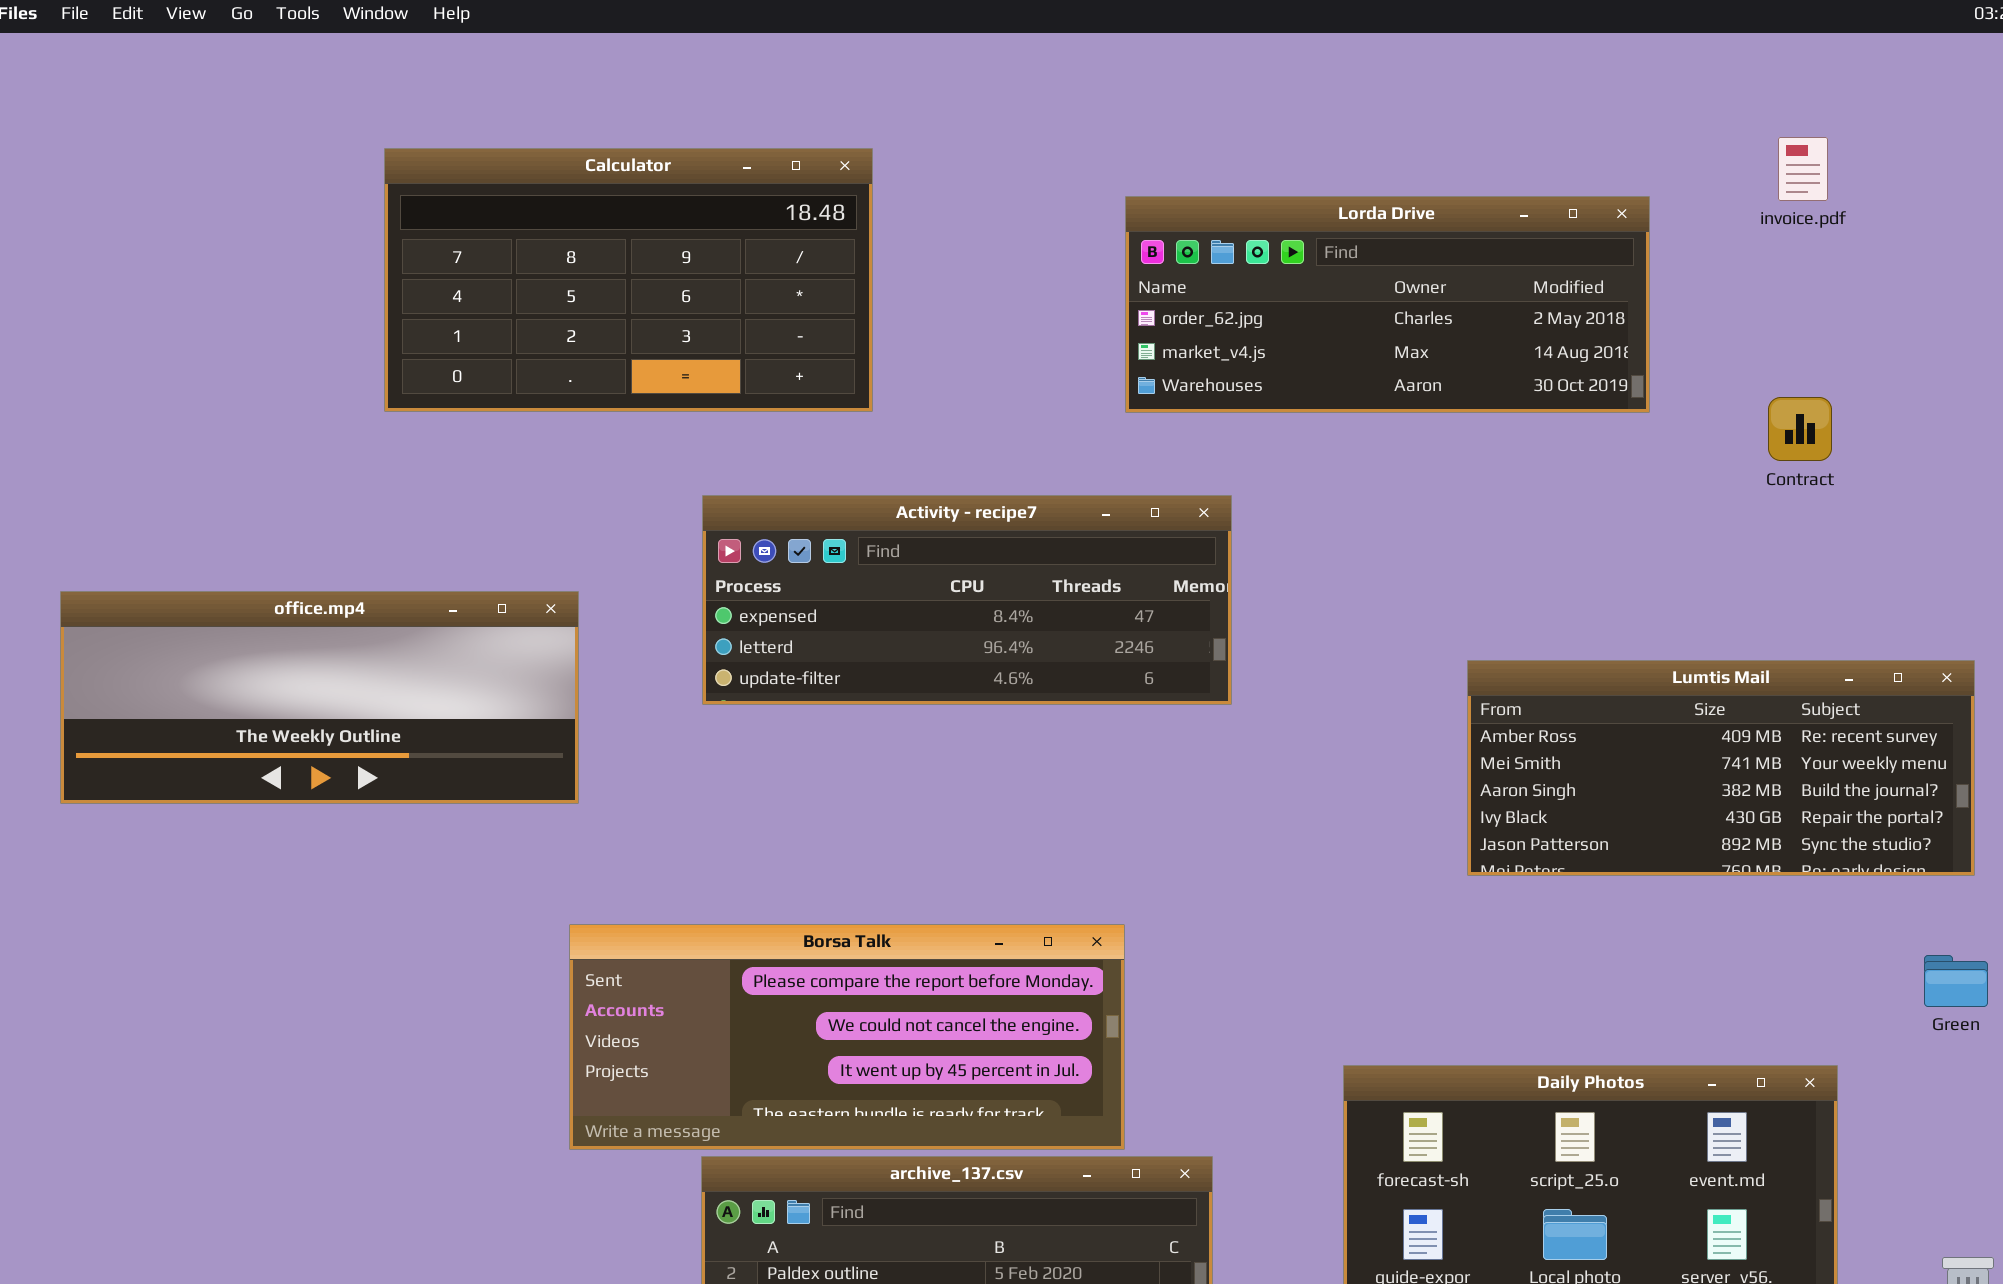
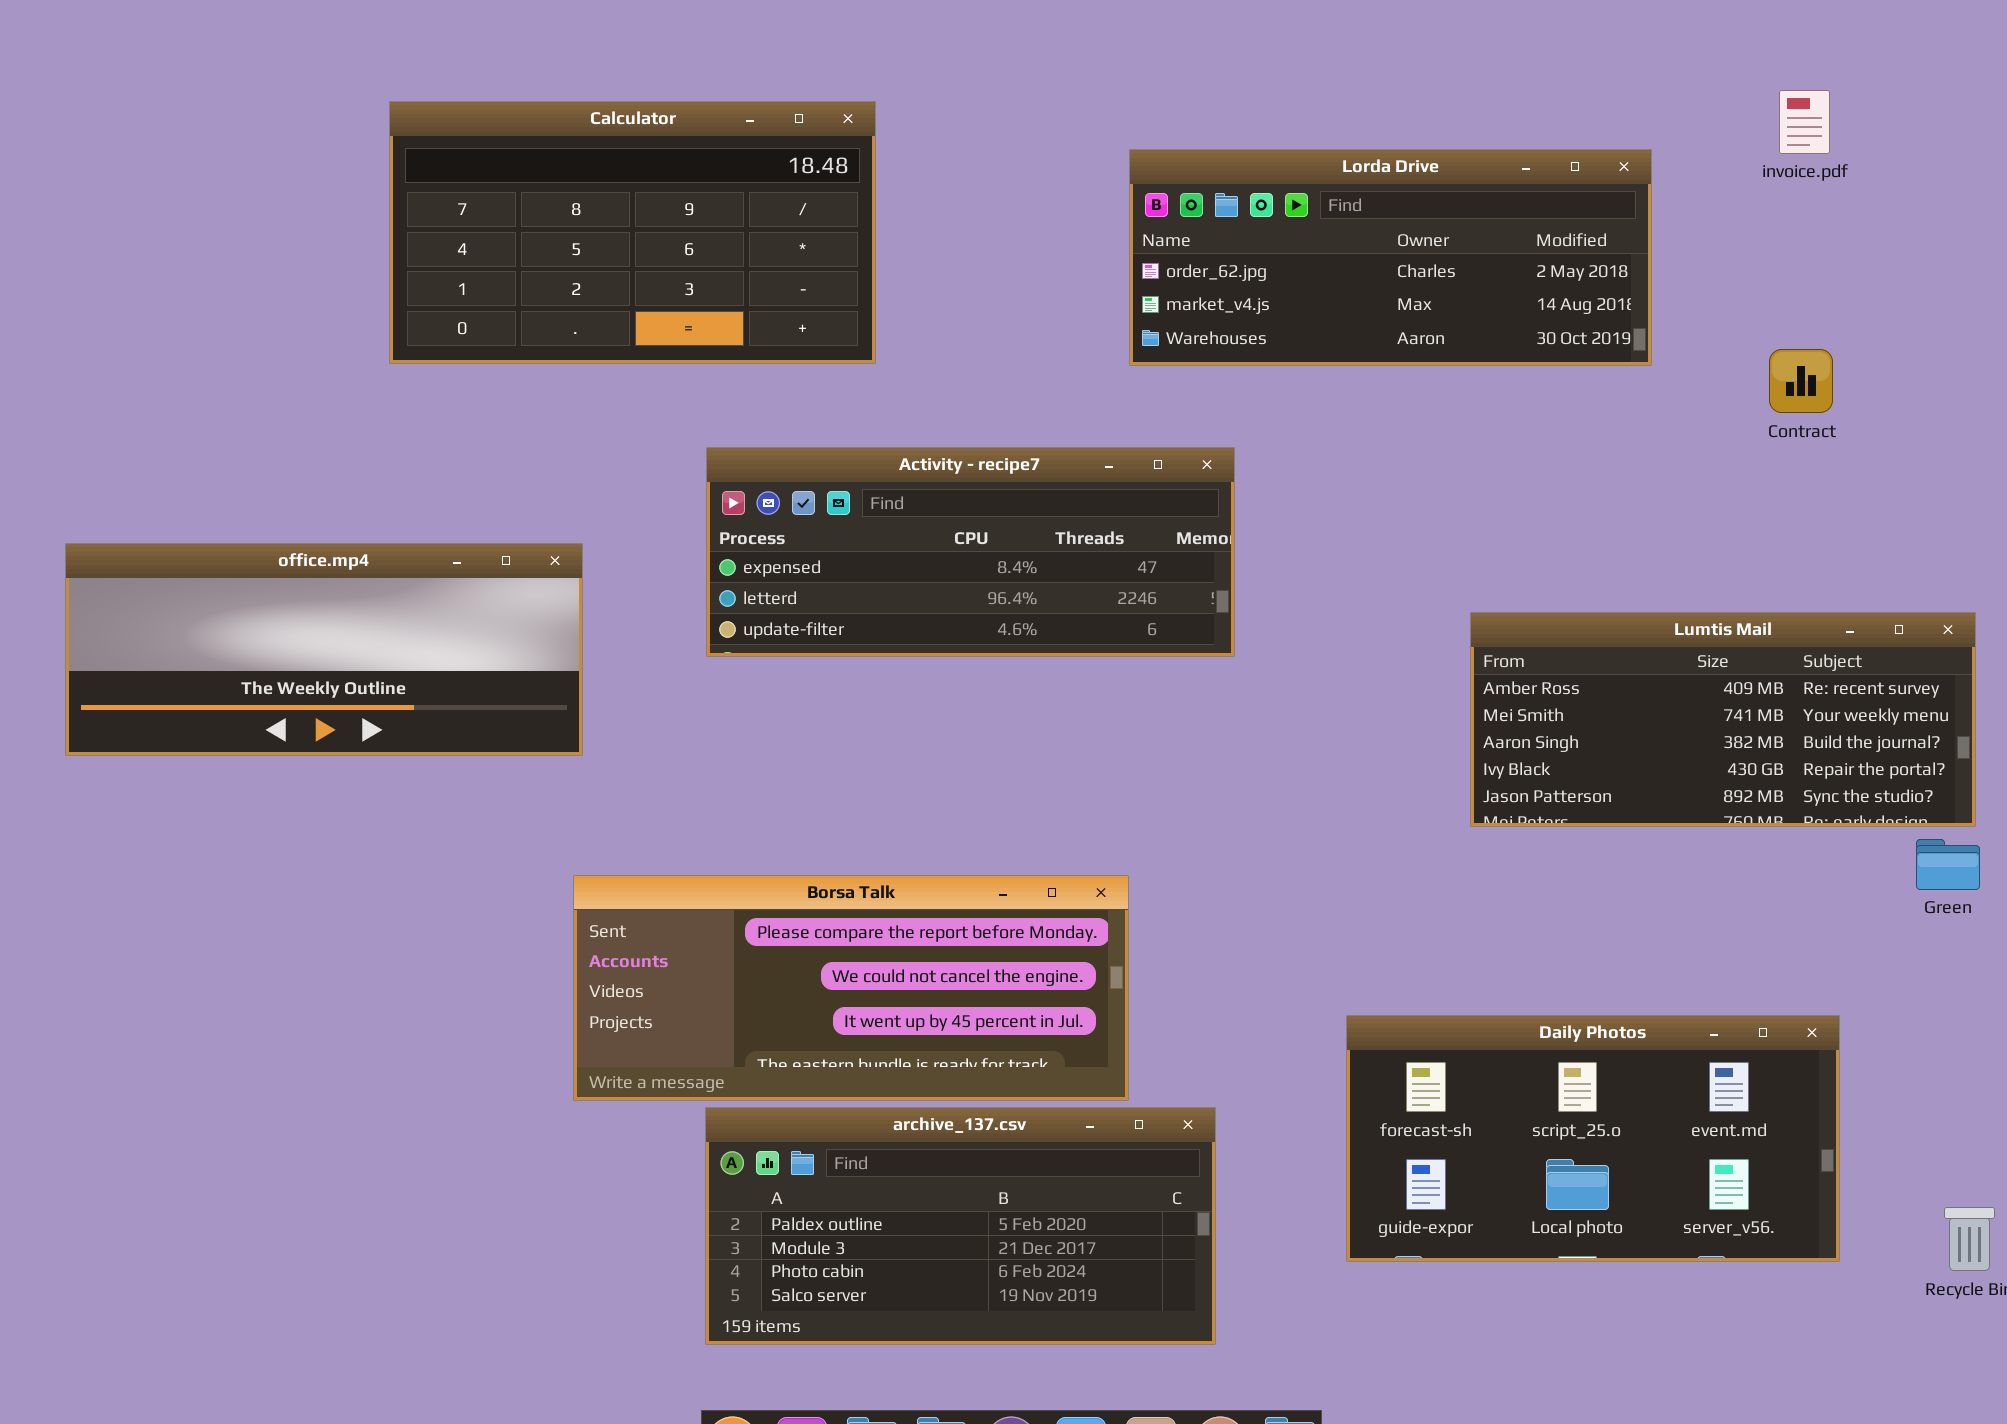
Green: [1924,955,1988,1007] -> [1916,839,1980,890], moved

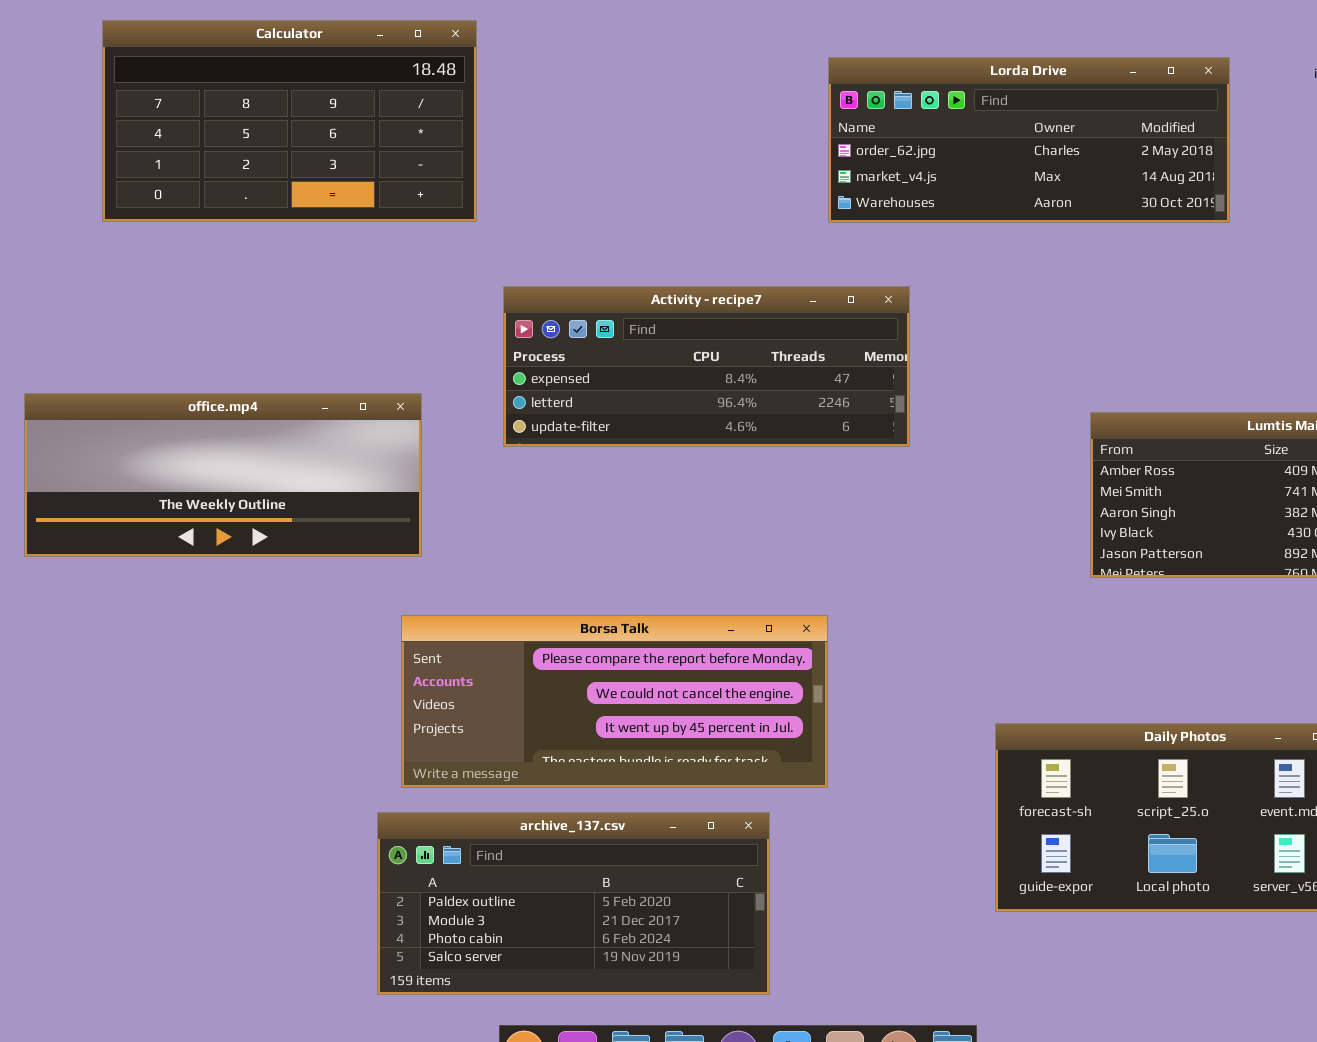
Calculator: [389,101,876,364] -> [102,20,477,222], moved
office.mp4: [65,543,583,756] -> [24,393,422,557], moved
archive_137.csv: [705,1107,1216,1345] -> [377,812,770,995], moved

